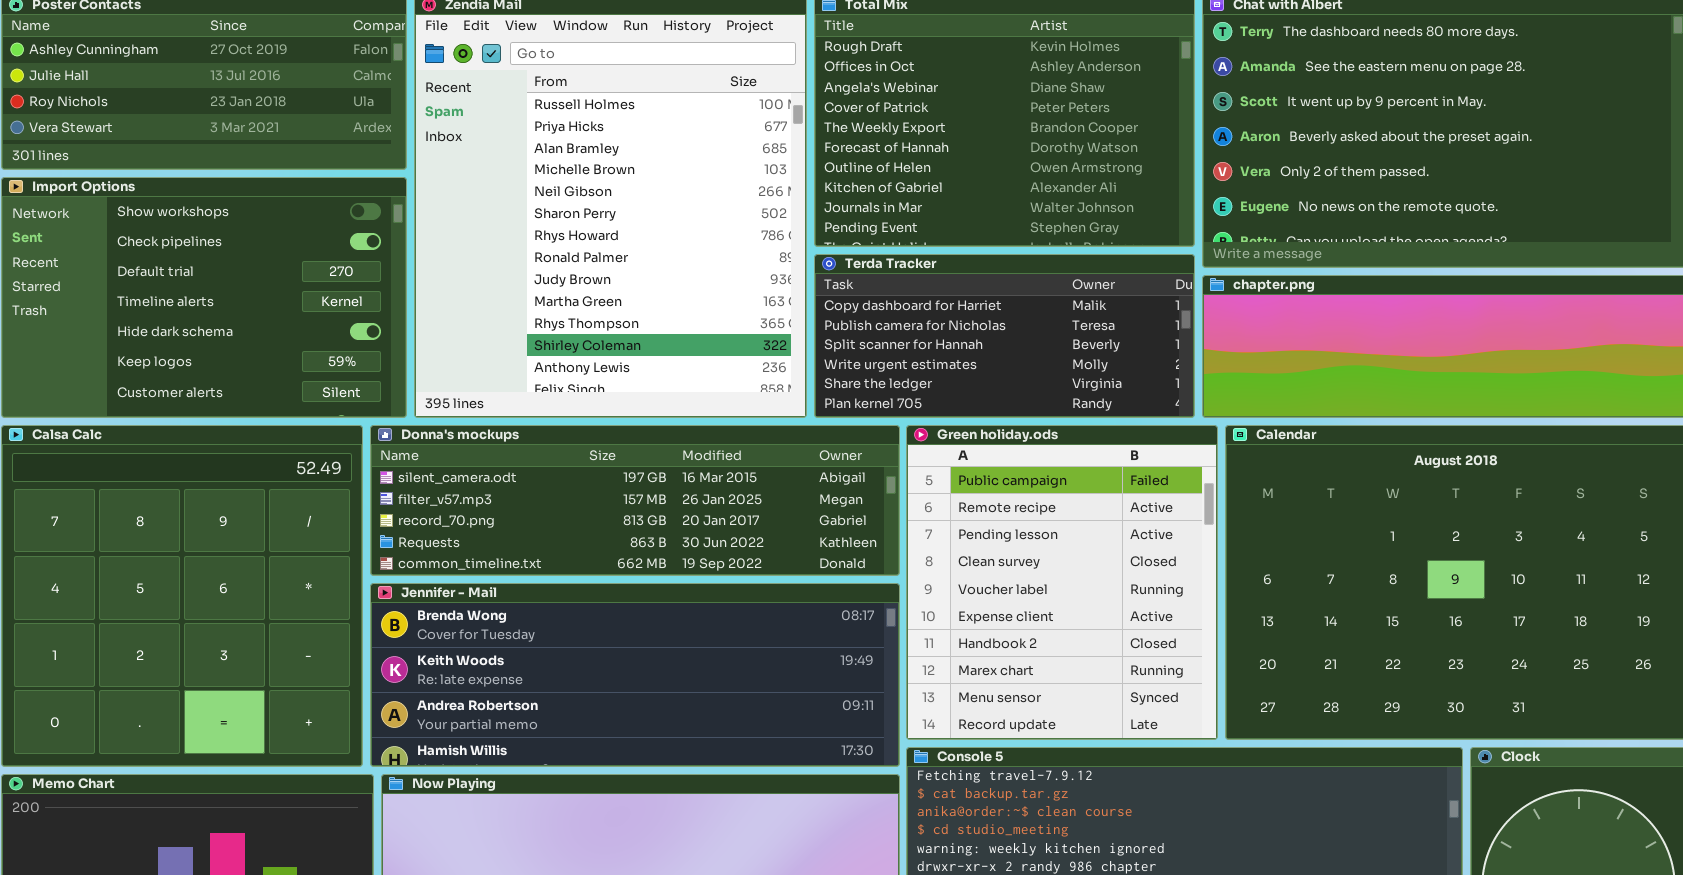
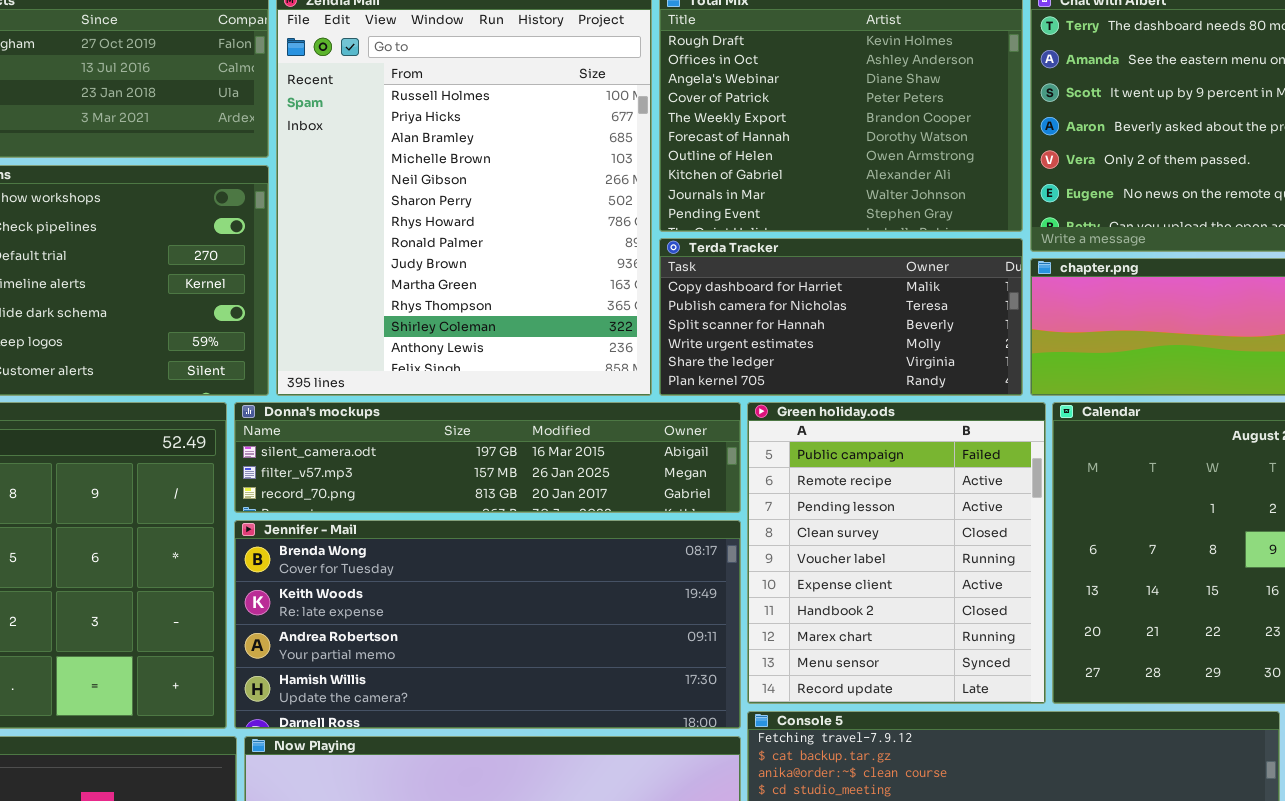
Donna's mockups: [370,425,900,576] -> [234,402,741,513], resized
Jennifer - Mail: [370,583,900,767] -> [234,520,741,729], resized

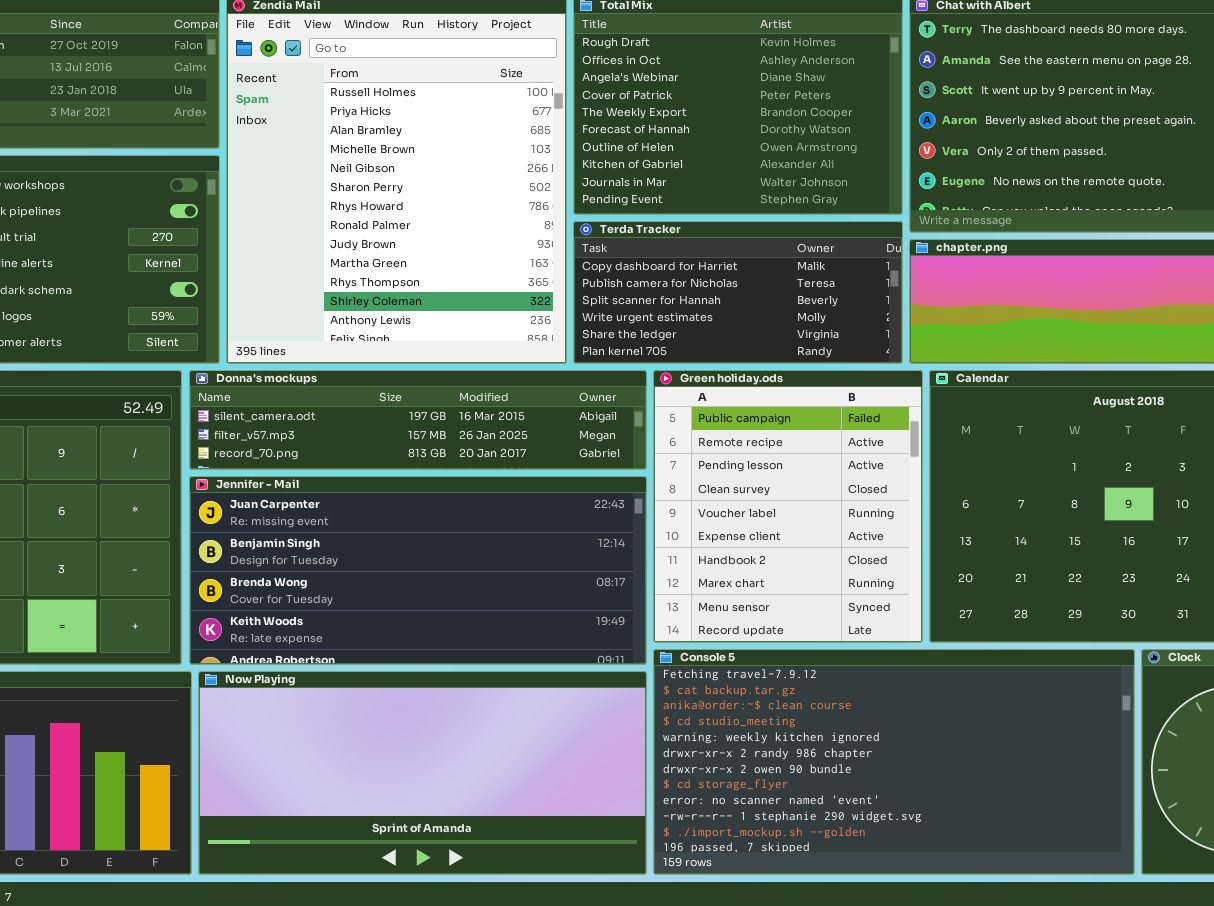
Jennifer - Mail: [234,520,741,729] -> [189,476,647,665], scrolled up 2 rows

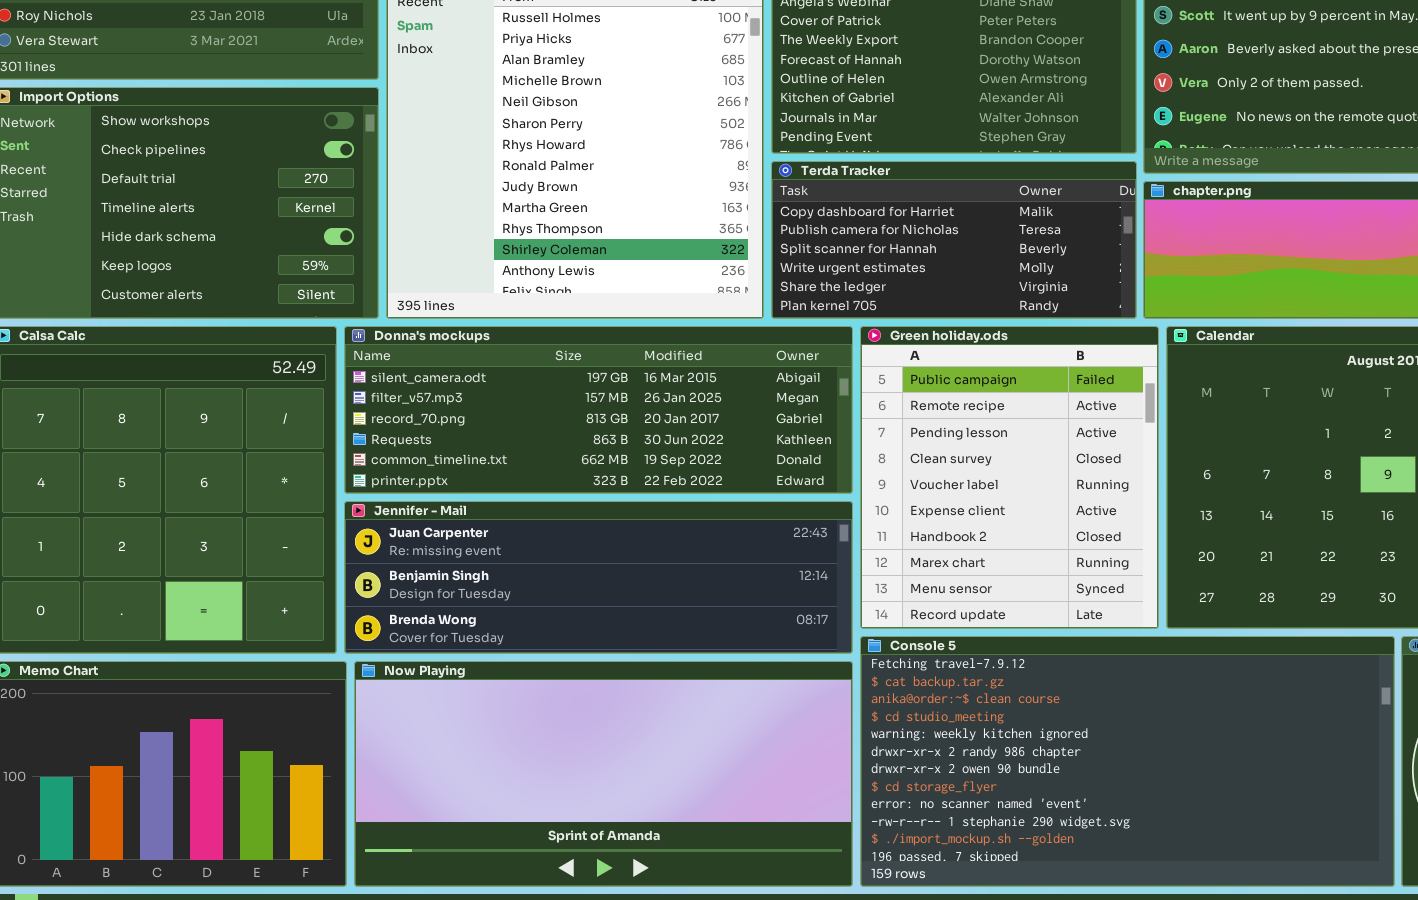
Donna's mockups: [189,370,647,470] -> [344,326,853,494], resized
Jennifer - Mail: [189,476,647,665] -> [344,501,853,654], resized

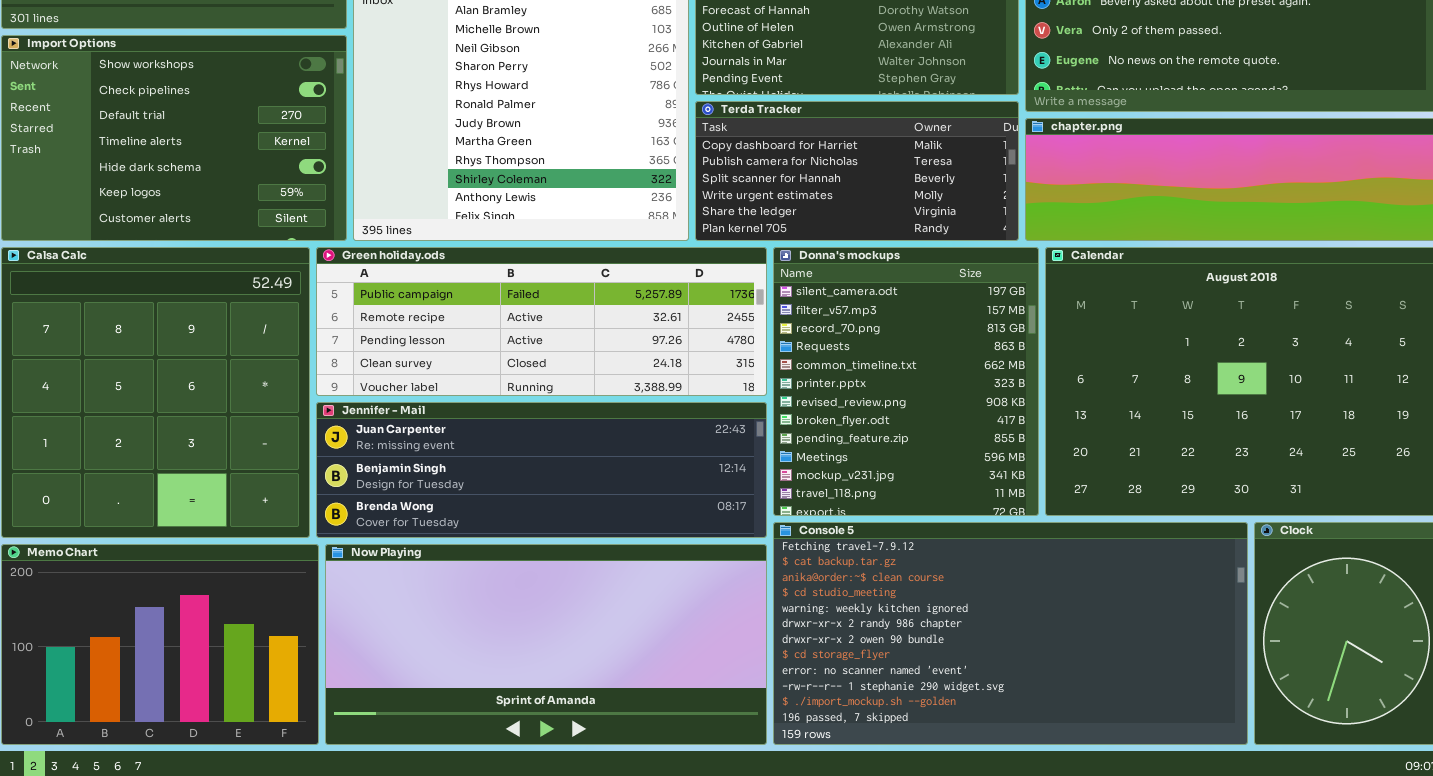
Donna's mockups: [344,326,853,494] -> [773,247,1039,516], moved, resized
Green holiday.ods: [860,326,1159,629] -> [316,247,767,396], moved, resized

